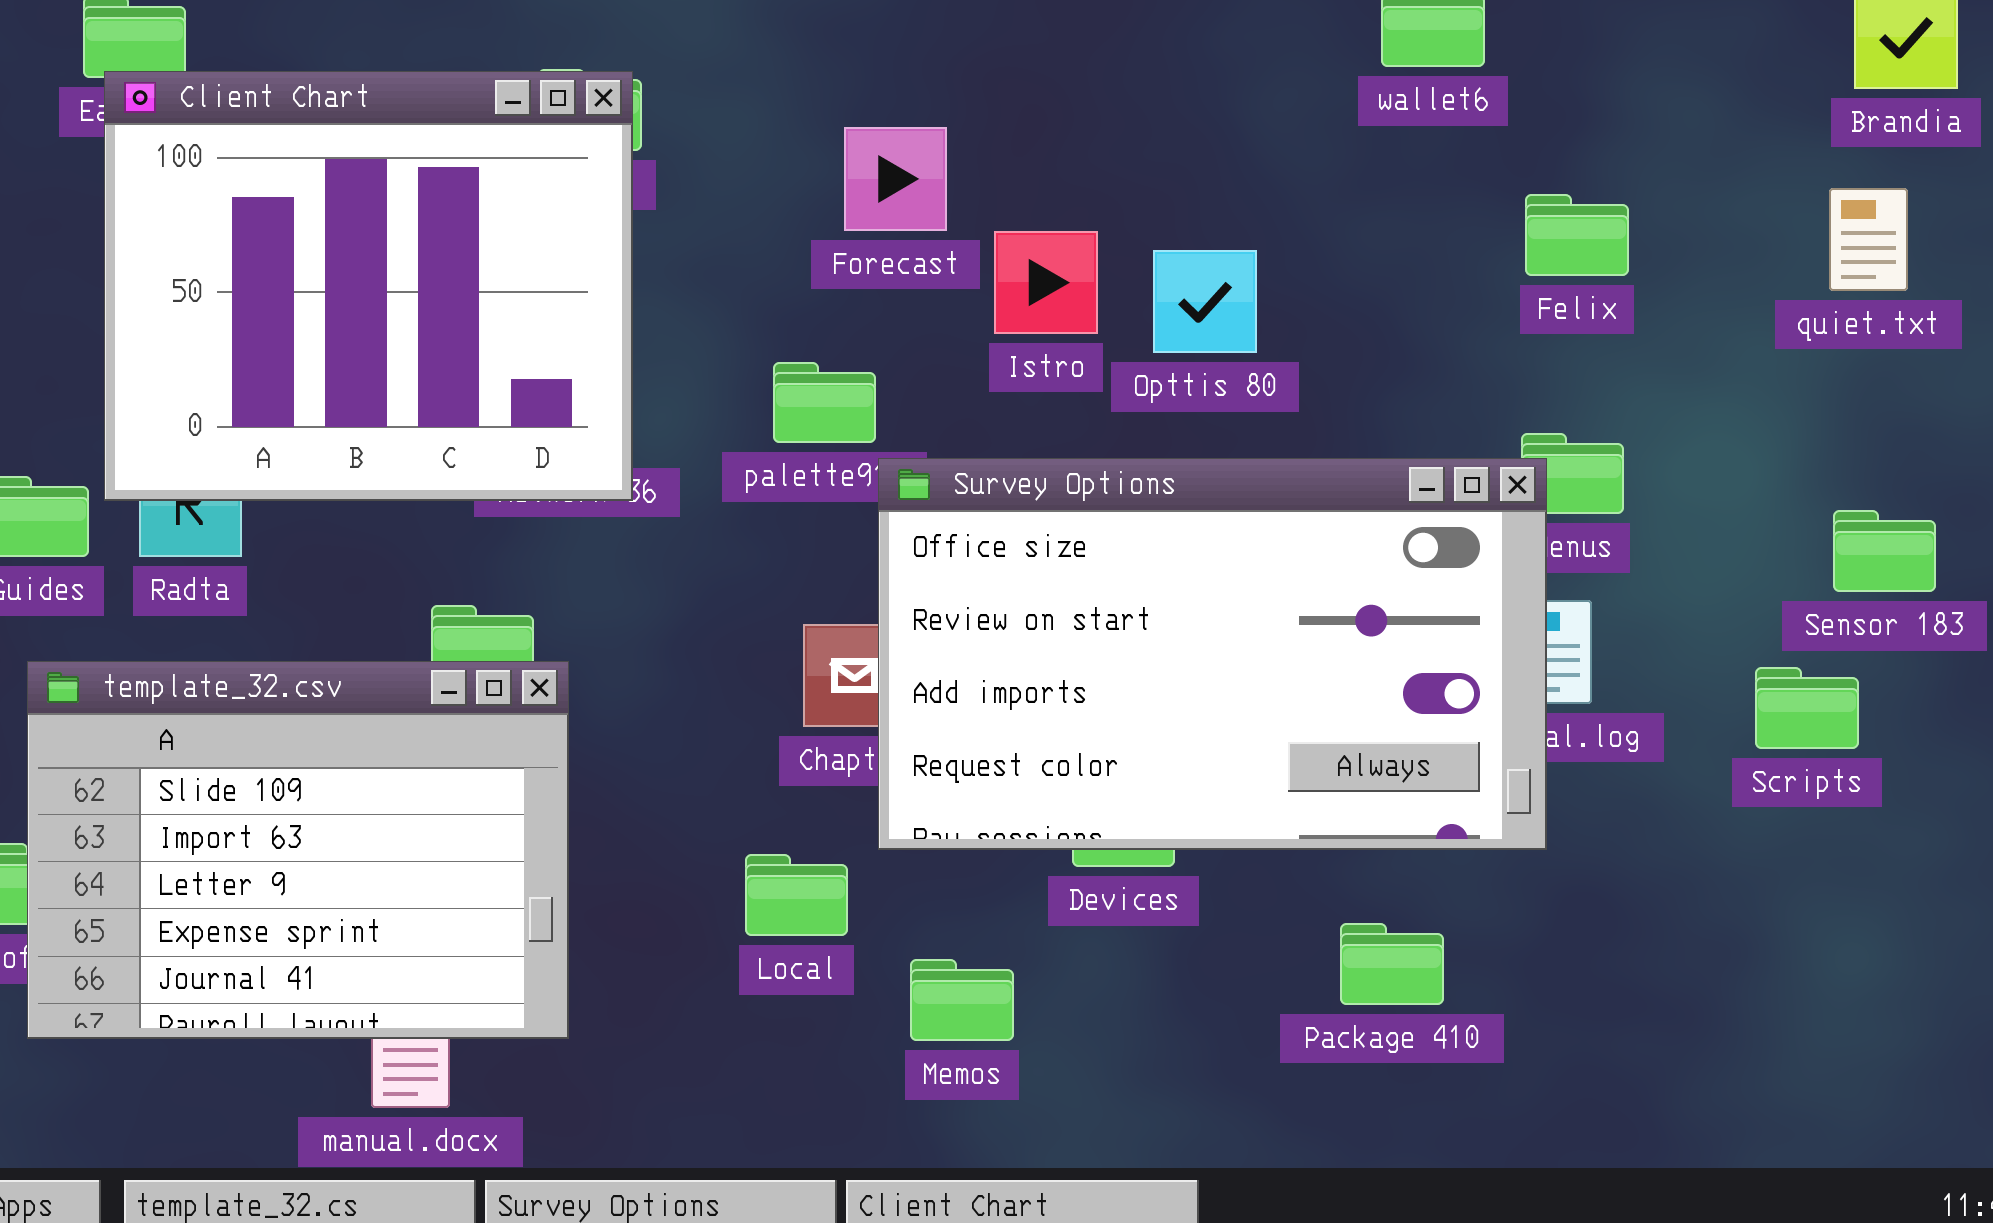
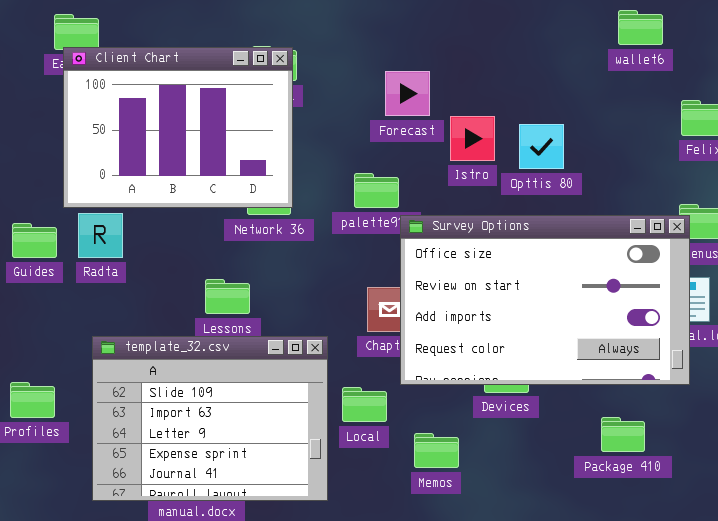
Client Chart: [104,71,633,501] -> [63,47,293,208], resized
template_32.csv: [27,661,569,1039] -> [92,336,328,501], moved

